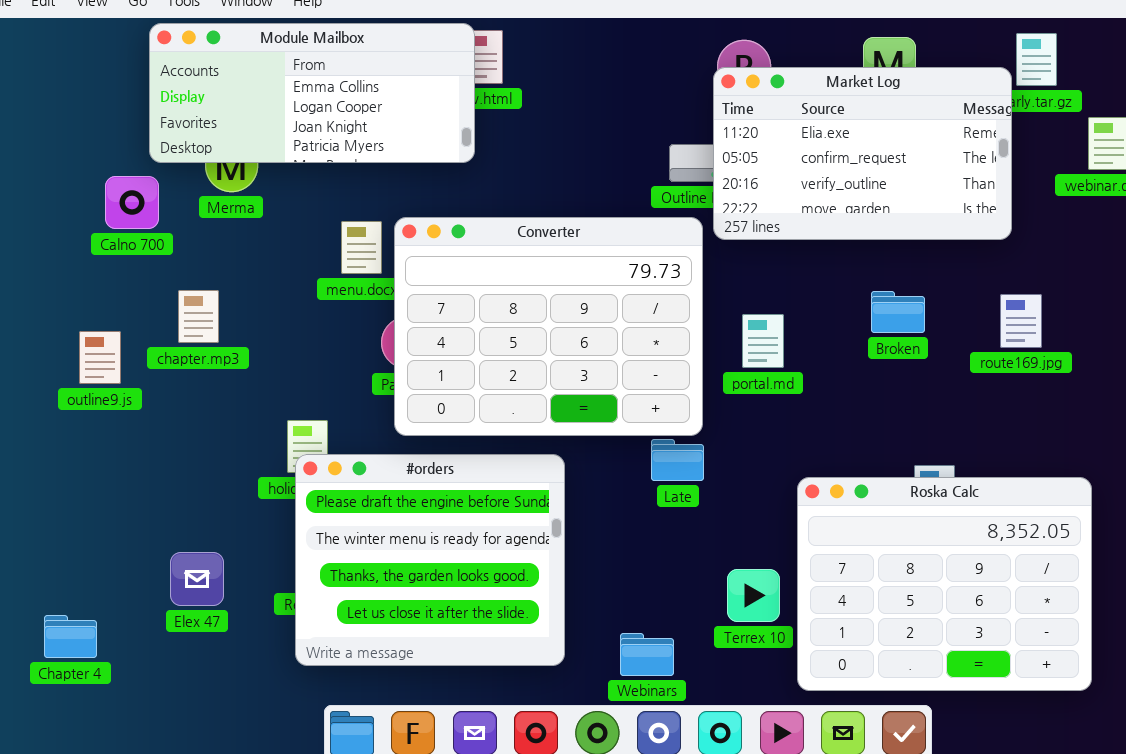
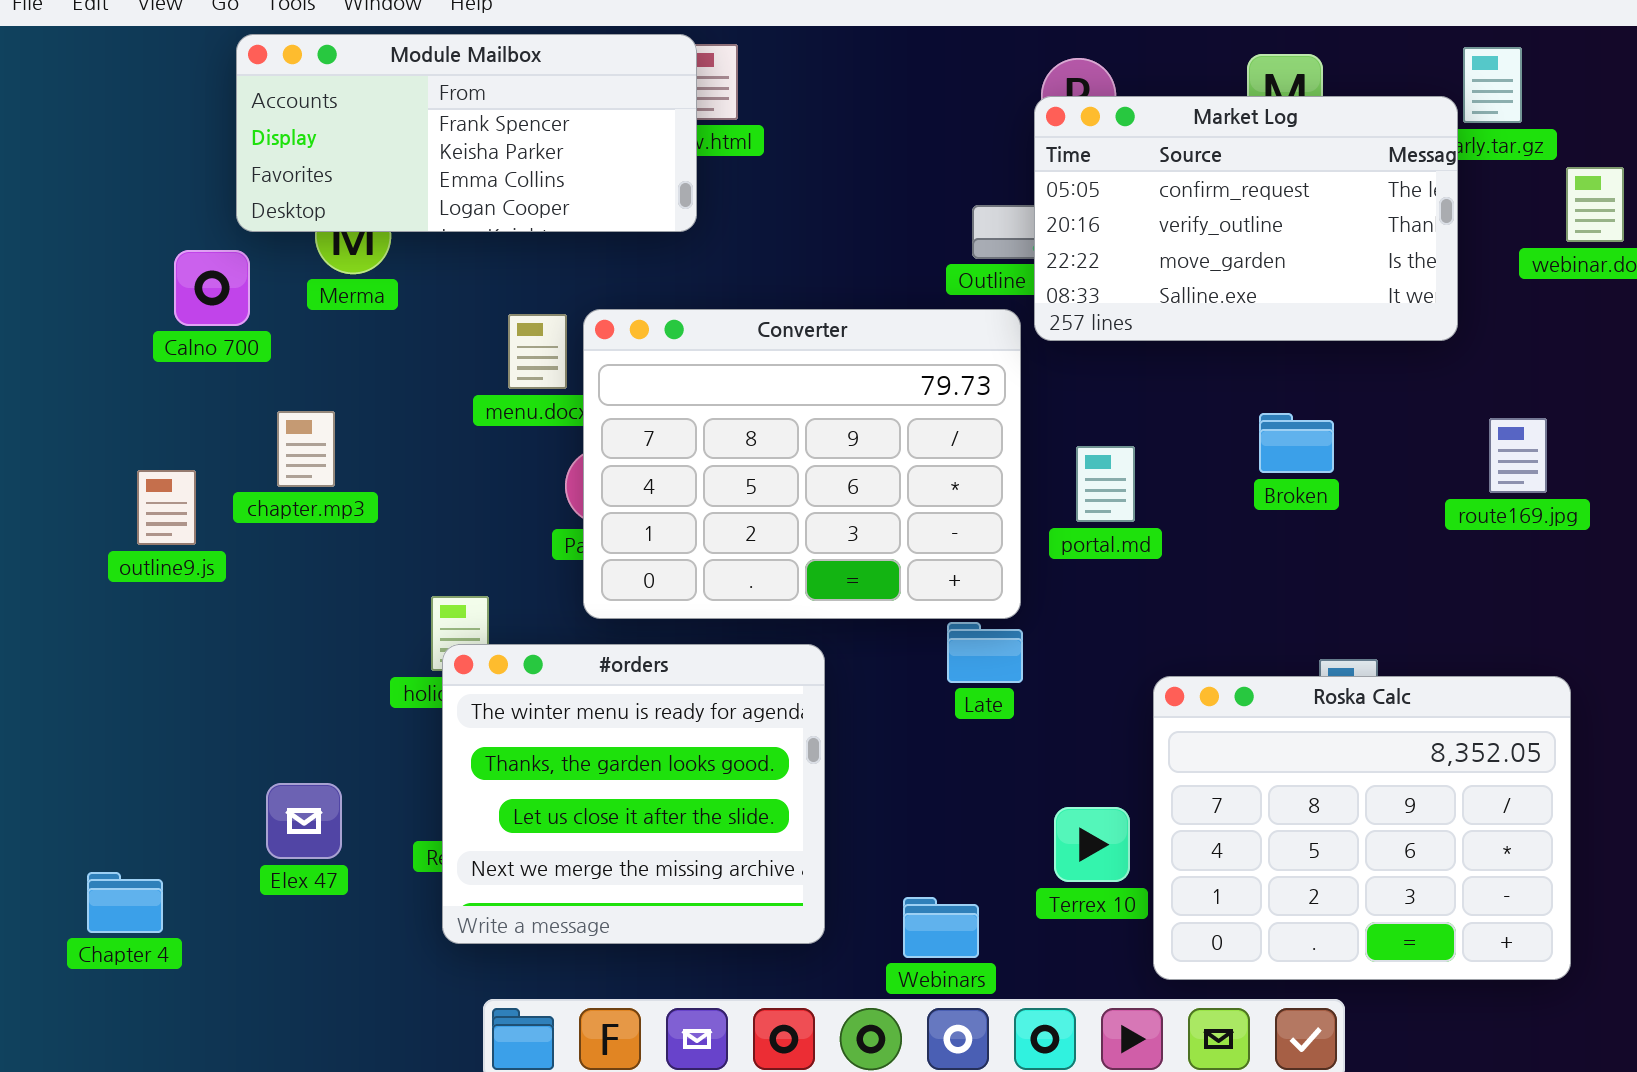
Module Mailbox: [149,23,475,163] -> [236,34,697,232], scrolled up 2 rows
Market Log: [713,67,1012,240] -> [1034,96,1458,341], scrolled down 1 row
route169.jpg: [1000,294,1042,348] -> [1489,418,1547,493], moved
#orders: [295,454,565,666] -> [442,644,825,944], scrolled down 1 row

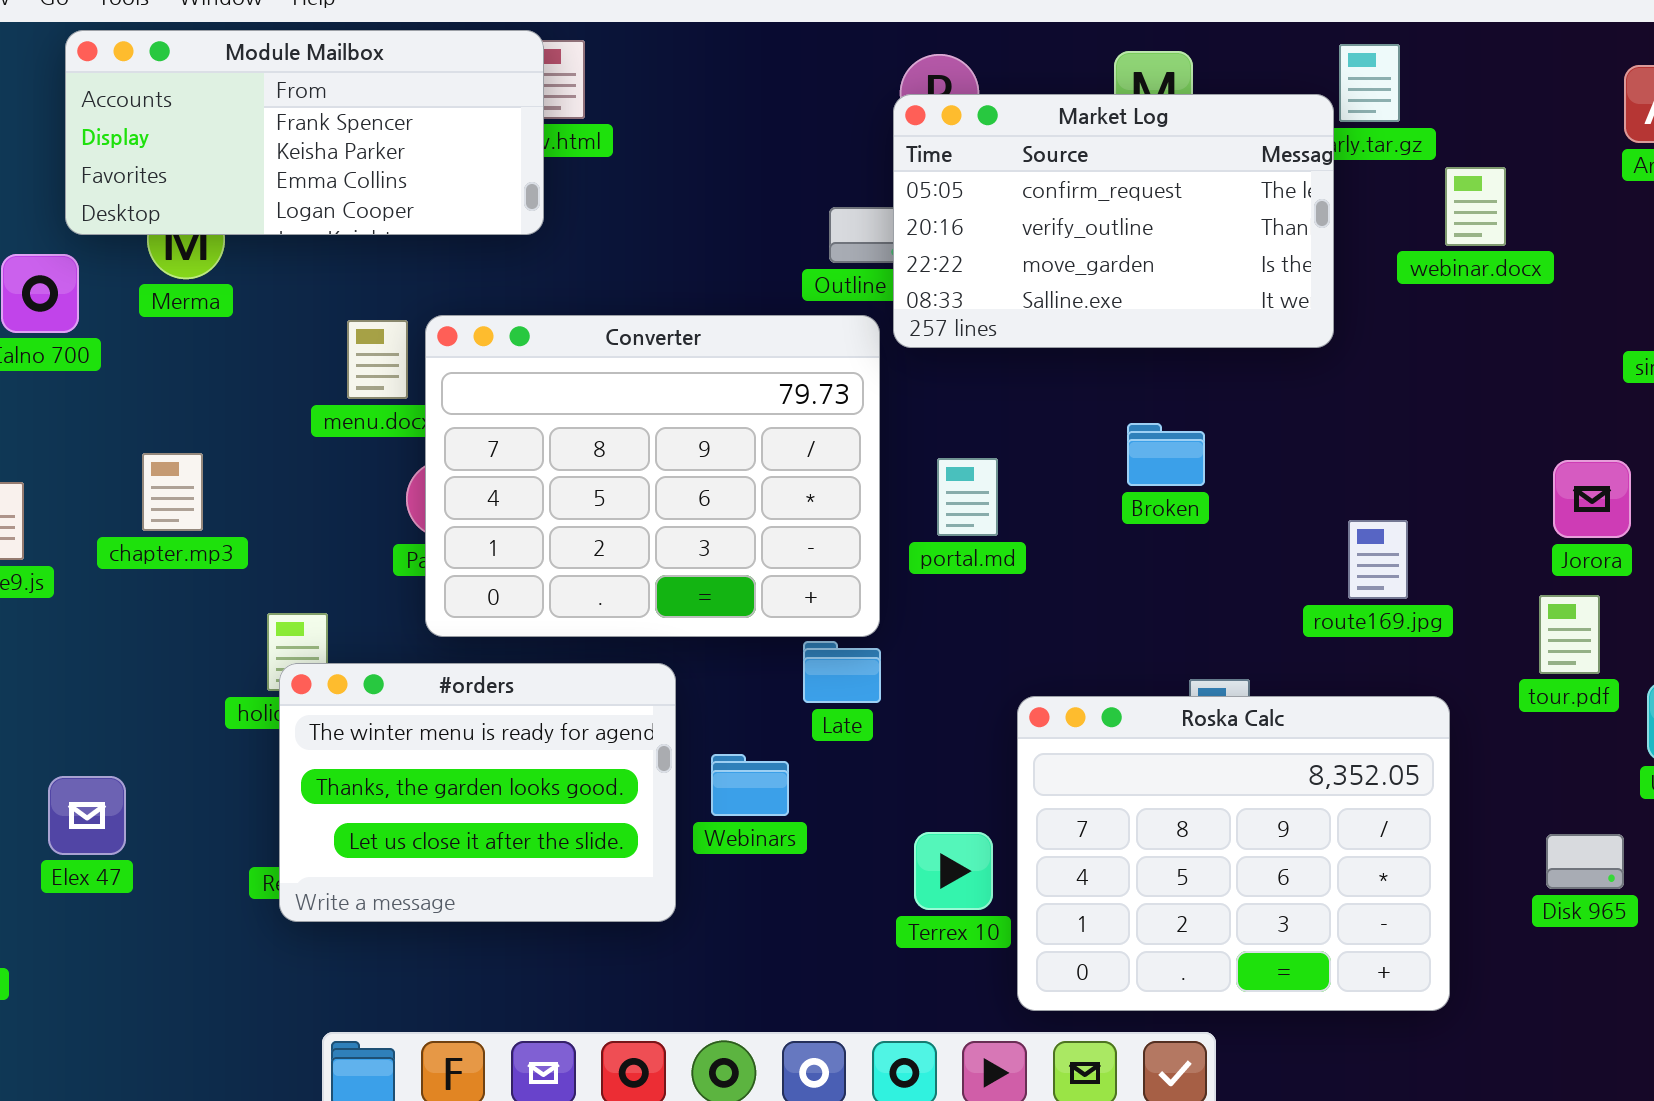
chapter.mp3: [277,411,335,487] -> [142,453,203,531], moved
route169.jpg: [1489,418,1547,493] -> [1348,520,1408,599], moved
#orders: [442,644,825,944] -> [279,663,676,922], resized
Elex 47: [266,783,342,859] -> [48,776,126,855], moved
Webinars: [903,897,979,958] -> [711,754,789,816], moved

